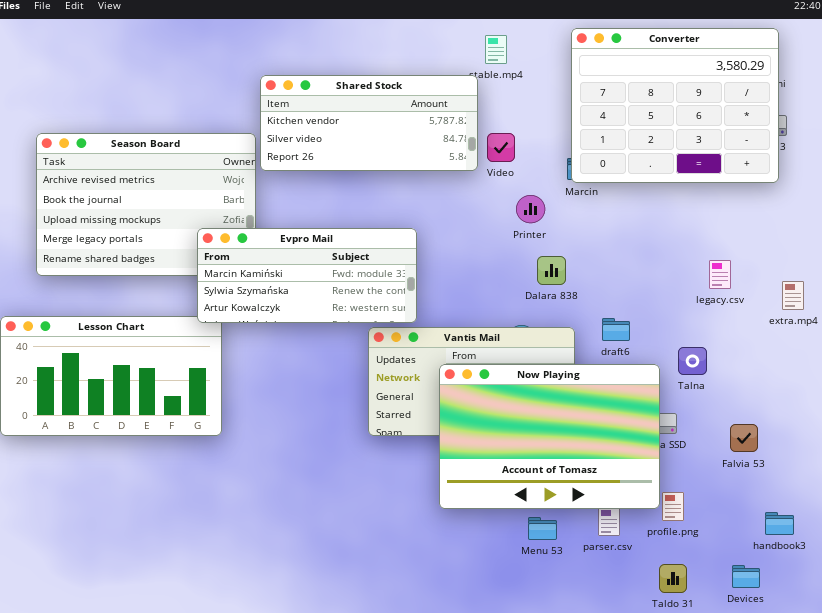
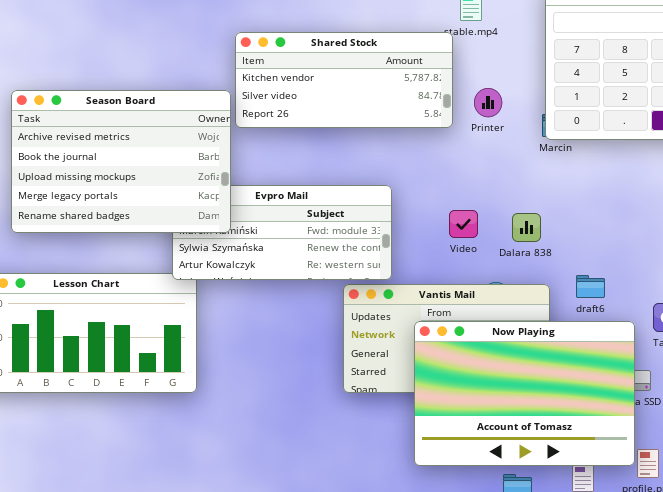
Season Board: [36,133,256,276] -> [11,90,231,233], raised
Video: [487,133,515,162] -> [449,210,478,238], moved
Printer: [516,195,545,223] -> [474,88,502,117], moved

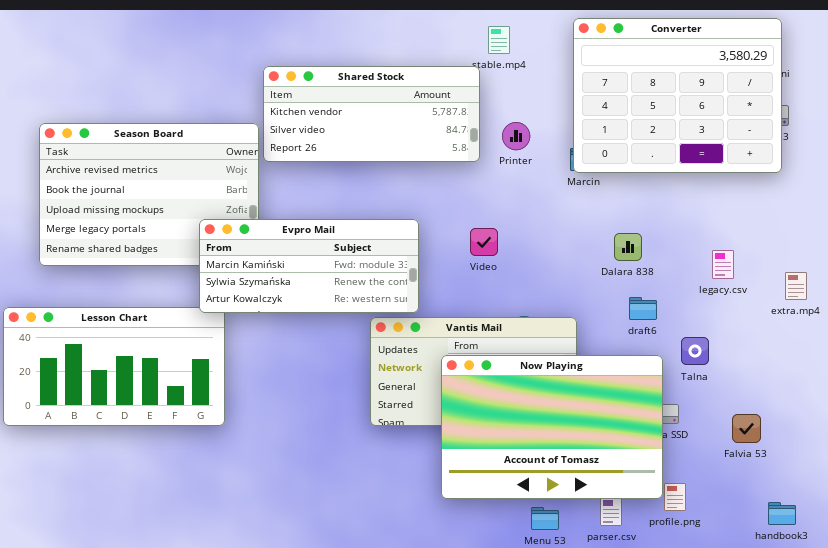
Evpro Mail: [172,185,392,280] -> [199,219,419,313], raised
Video: [449,210,478,238] -> [470,228,498,256], moved
Dalara 838: [512,213,541,242] -> [614,233,642,261], moved
draft6: [576,275,605,298] -> [629,297,657,320], moved

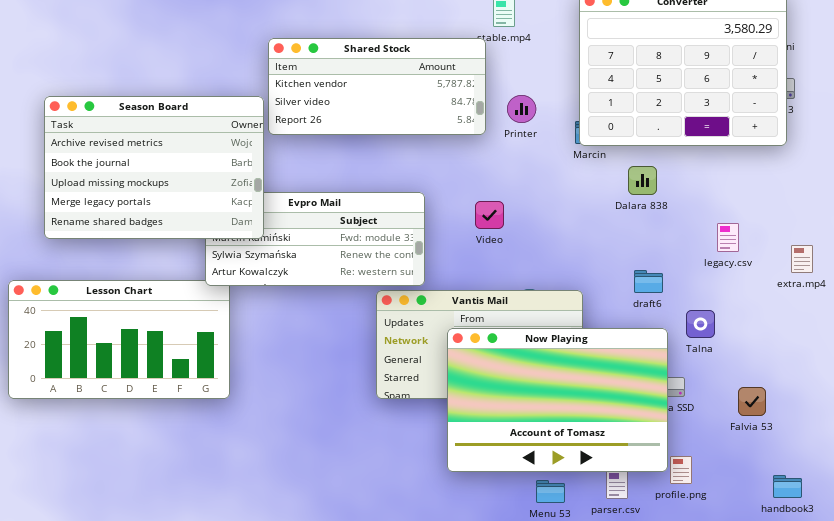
Season Board: [39,123,259,266] -> [44,96,264,239], raised
Dalara 838: [614,233,642,261] -> [628,166,657,195], moved

